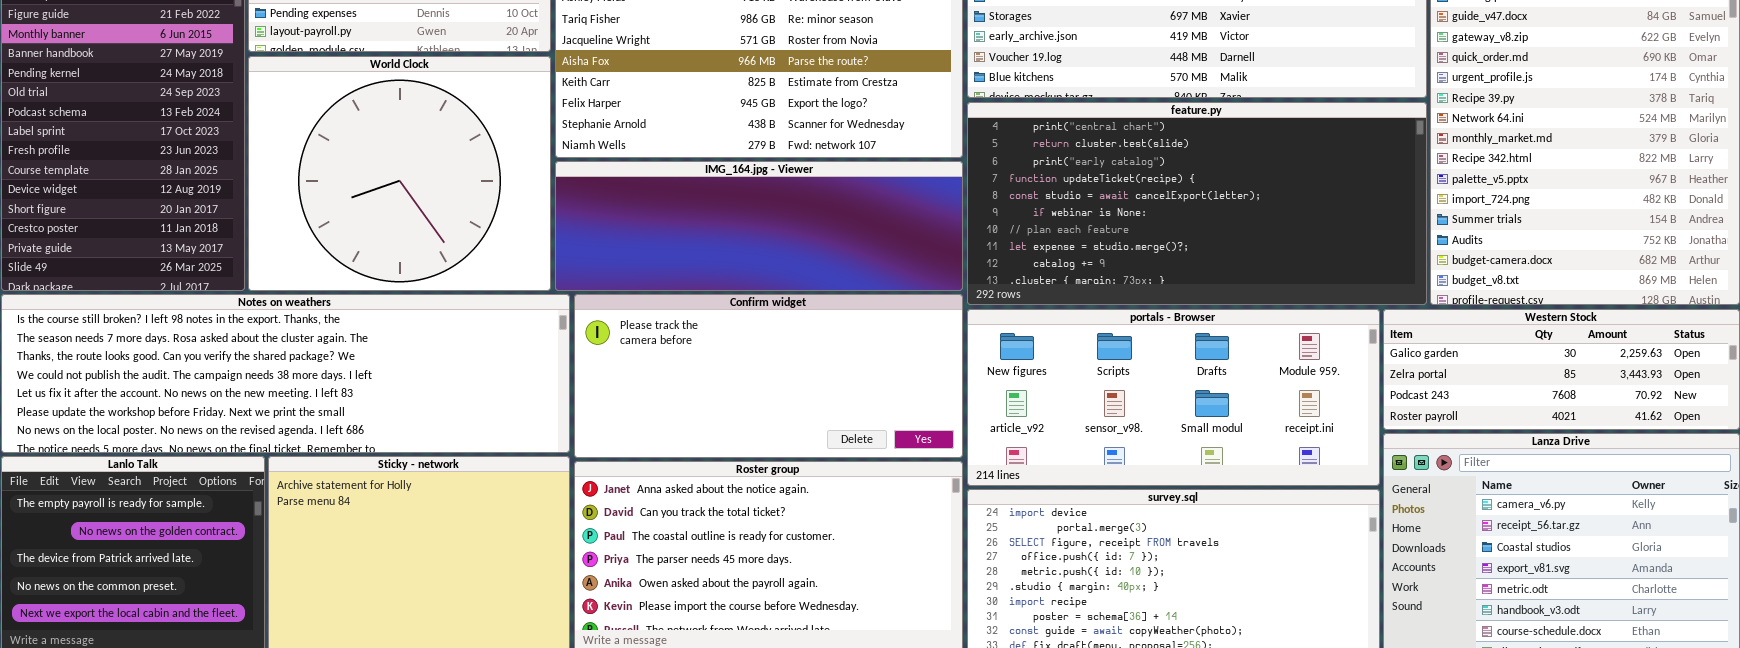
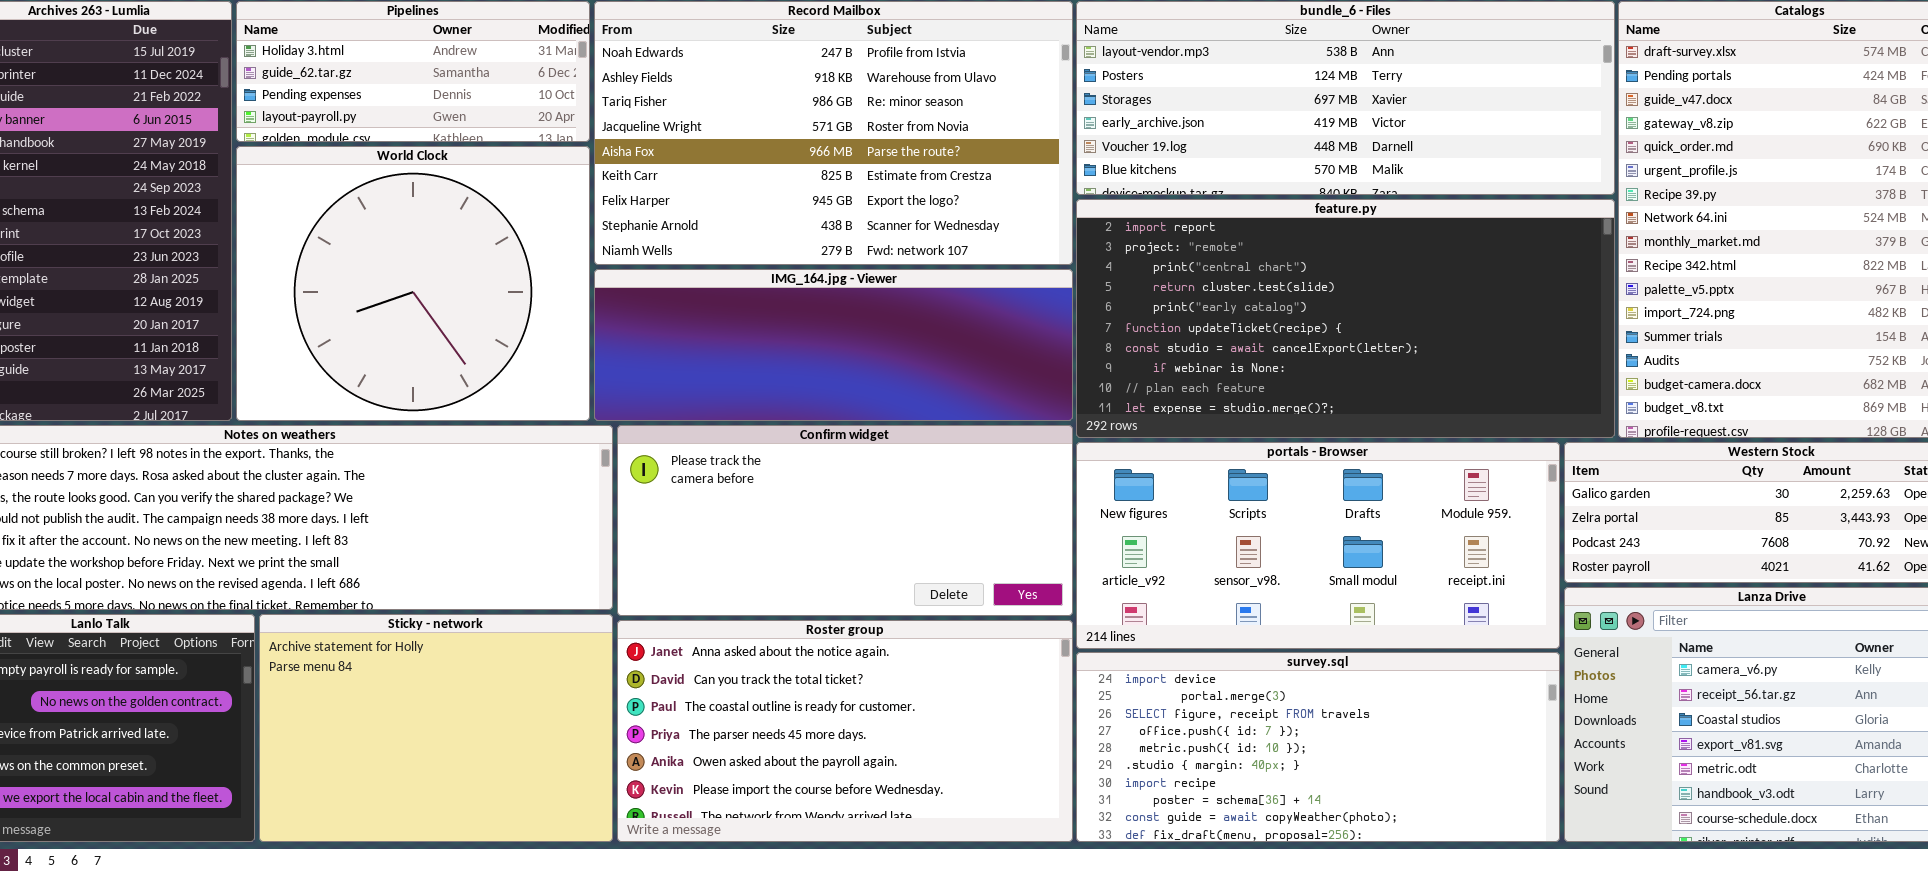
feature.py: [967,102,1427,305] -> [1076,199,1615,438], scrolled up 2 rows

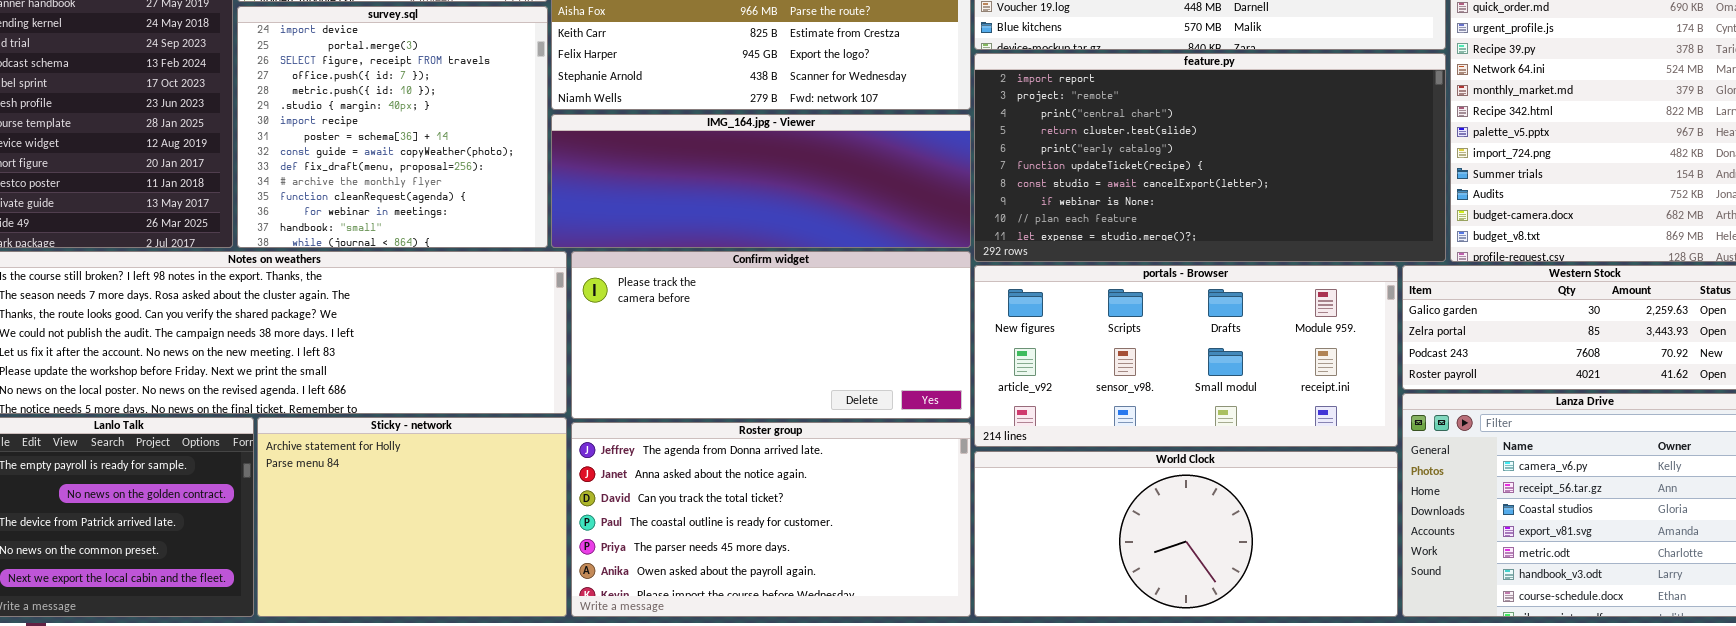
World Clock: [236,146,590,421] -> [974,451,1398,617], moved, resized
Roster group: [617,620,1073,842] -> [571,422,971,617], scrolled up 1 row
survey.sql: [1076,652,1560,842] -> [237,6,548,248], moved, resized

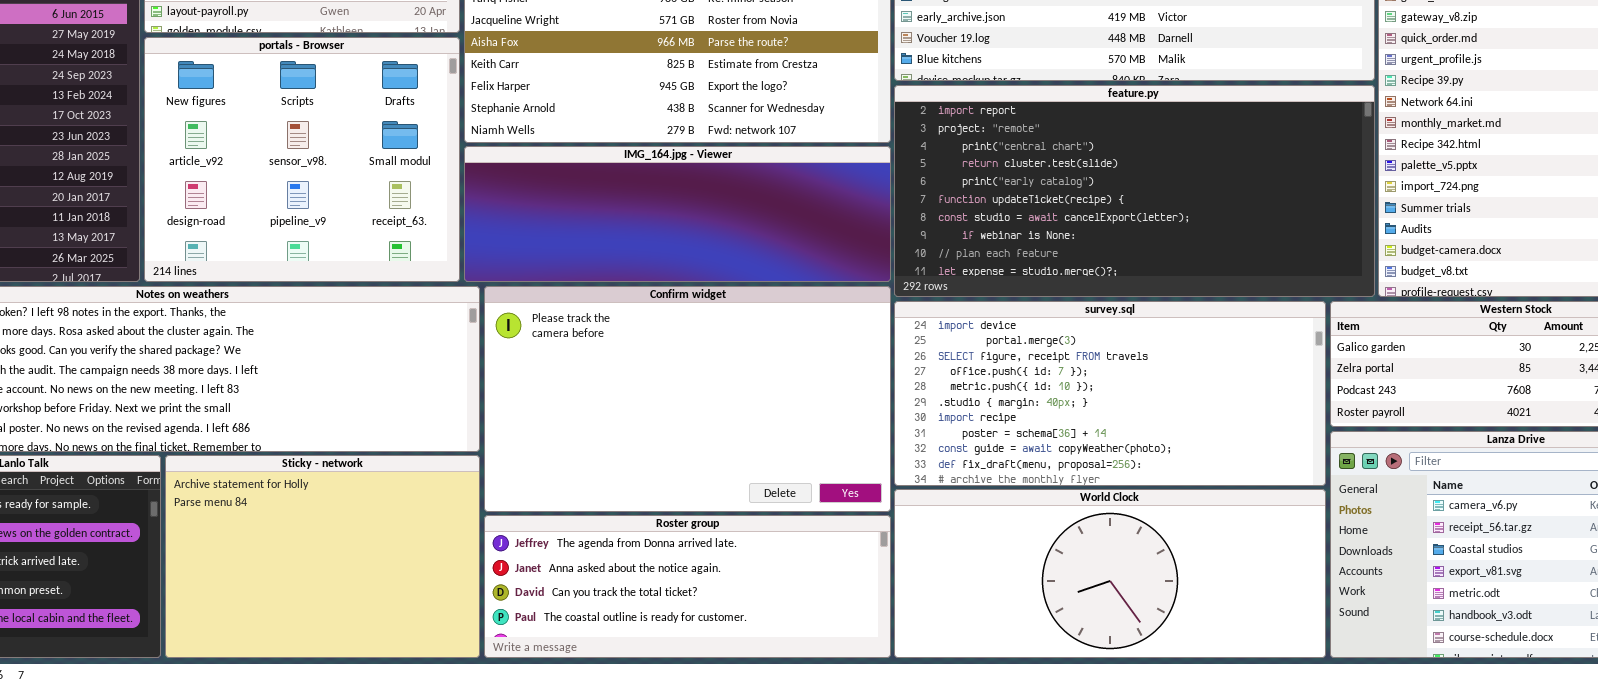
survey.sql: [237,6,548,248] -> [894,301,1326,486], moved, resized
Confirm widget: [571,251,971,419] -> [484,286,891,512], resized
portals - Browser: [974,265,1398,447] -> [144,37,460,282], moved, resized
Roster group: [571,422,971,617] -> [484,515,891,658], resized

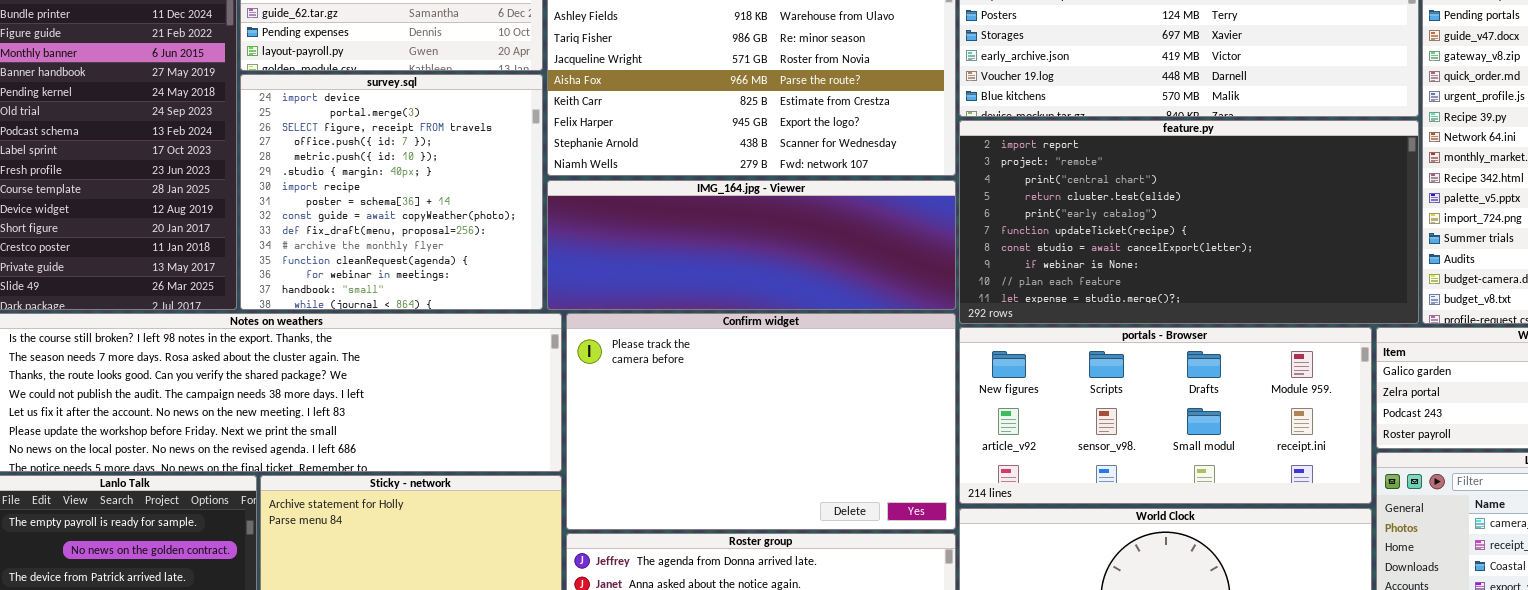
portals - Browser: [144,37,460,282] -> [959,327,1372,504], moved, resized
survey.sql: [894,301,1326,486] -> [240,74,543,310], moved, resized

